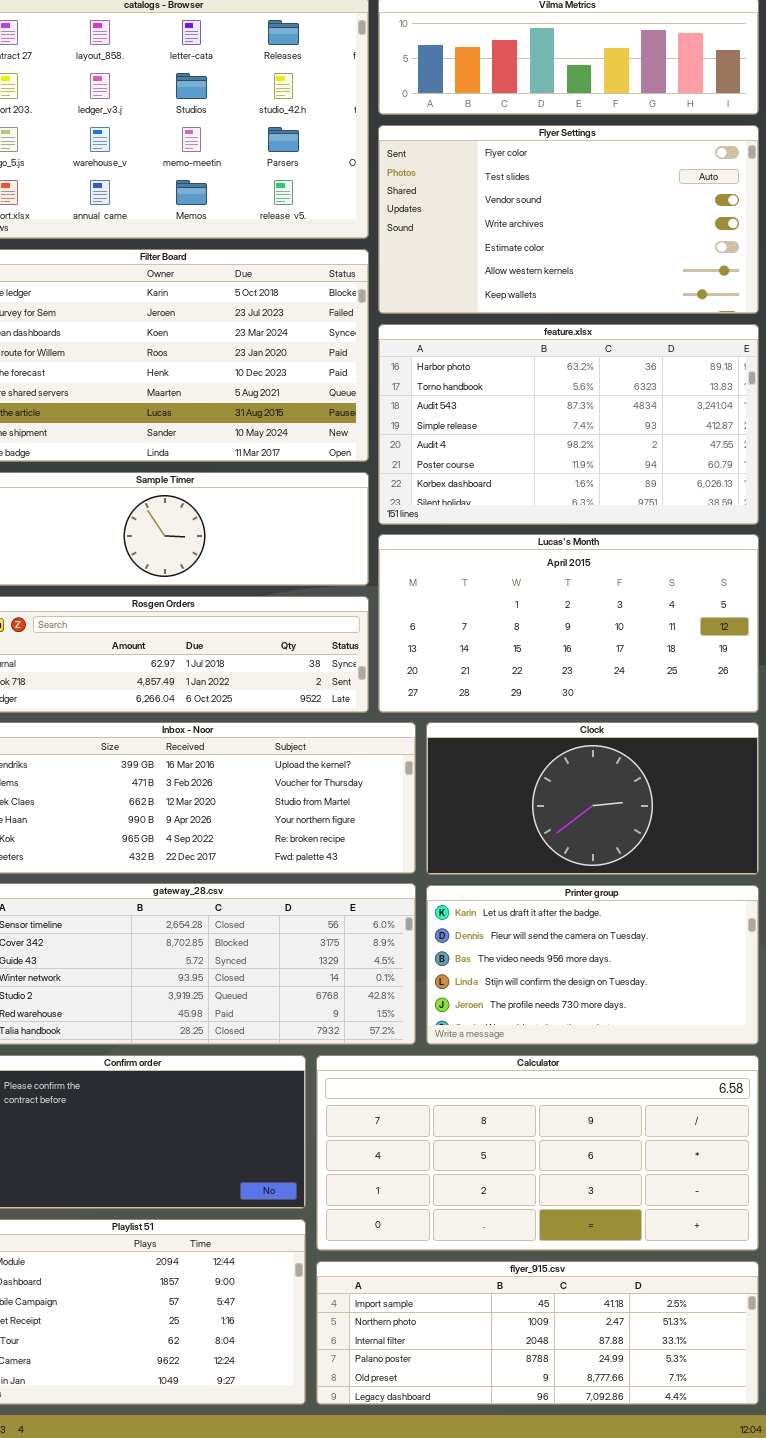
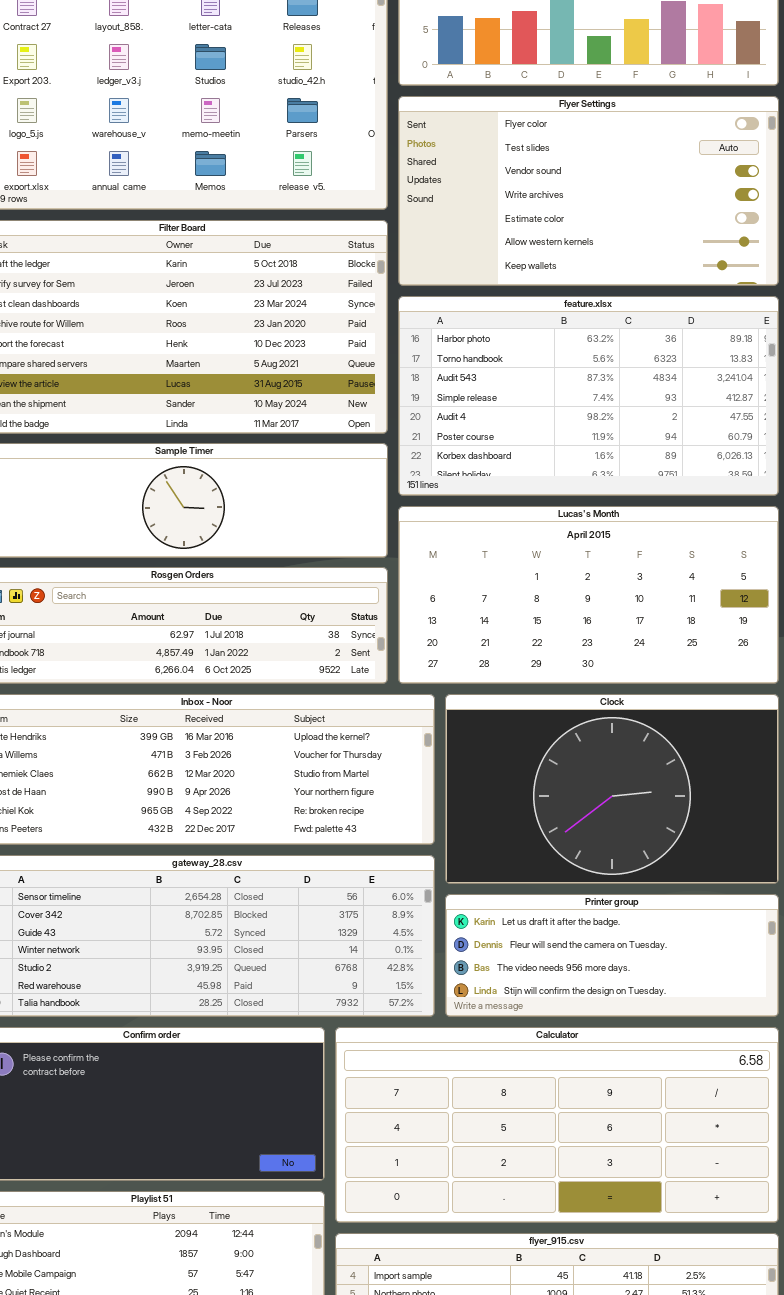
Clock: [426,722,759,875] -> [445,694,779,884], resized
Printer group: [426,885,759,1045] -> [445,894,779,1017], resized

